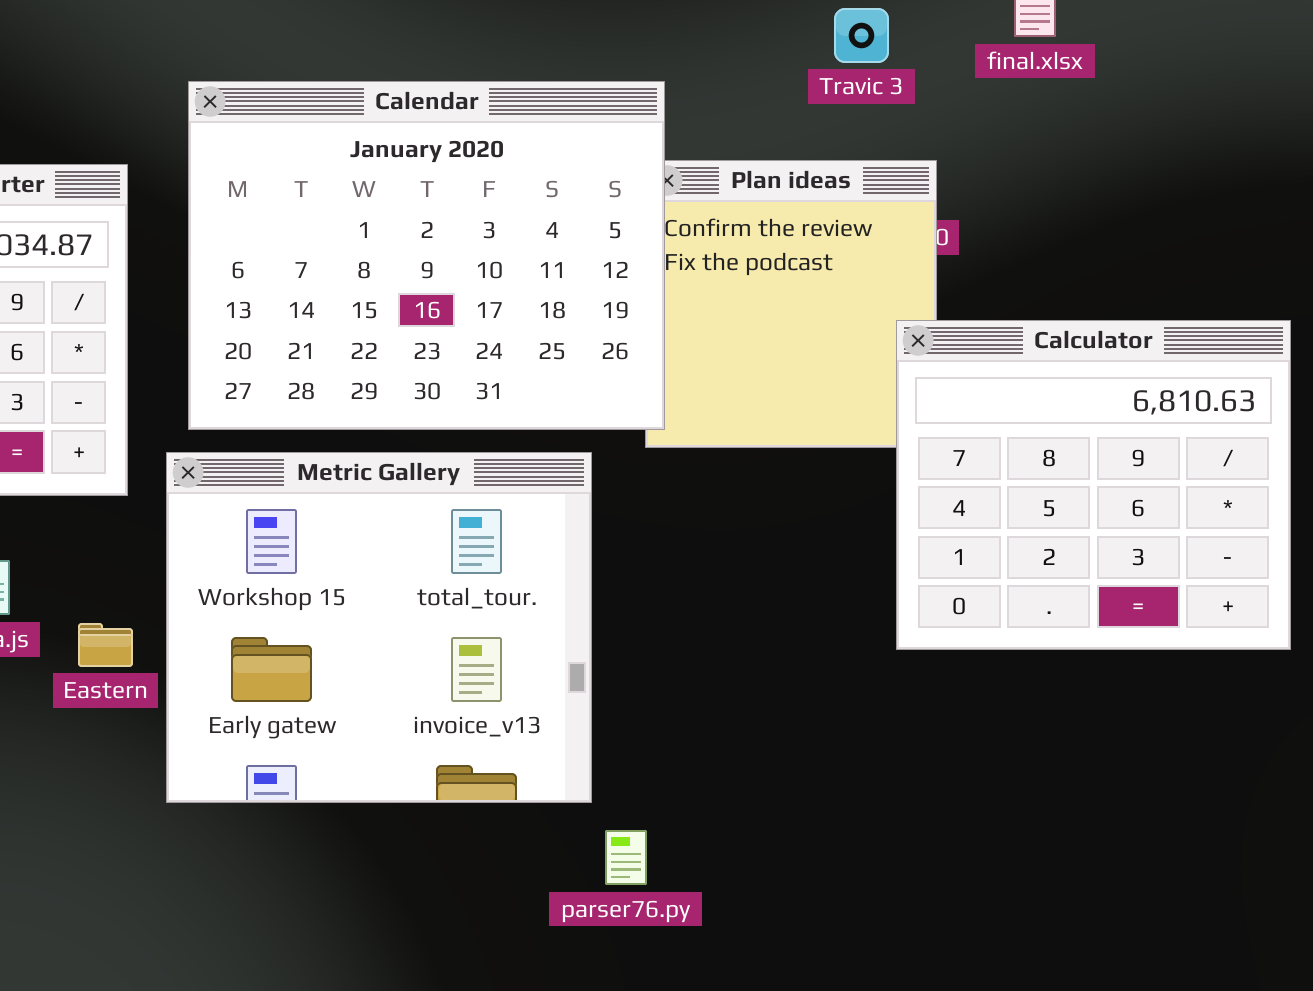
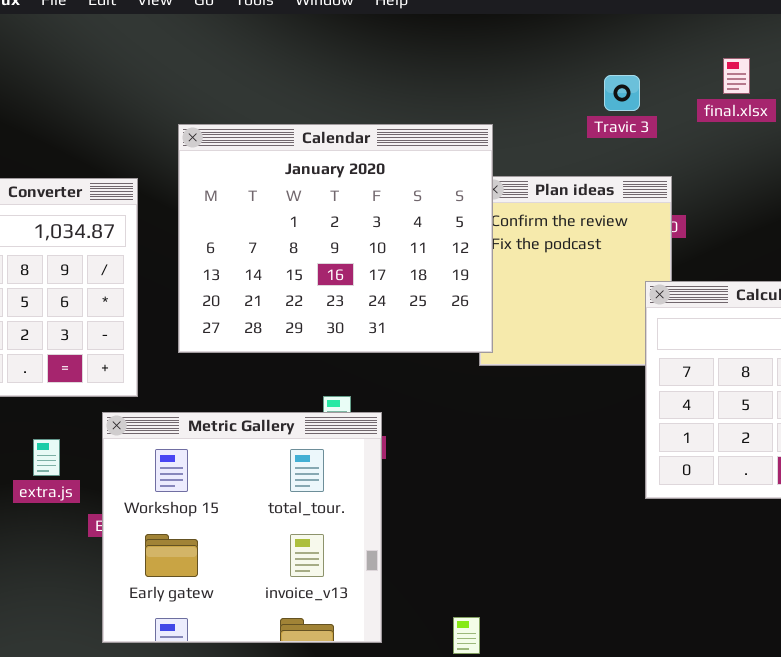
Metric Gallery: [166,452,592,803] -> [102,412,382,643], moved

